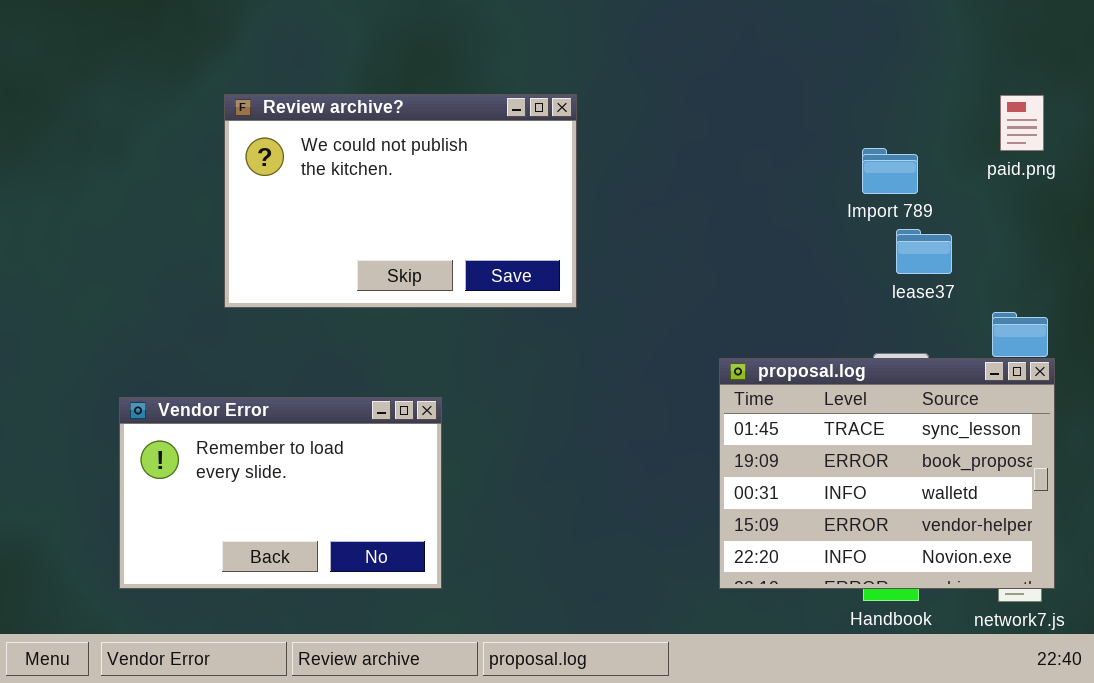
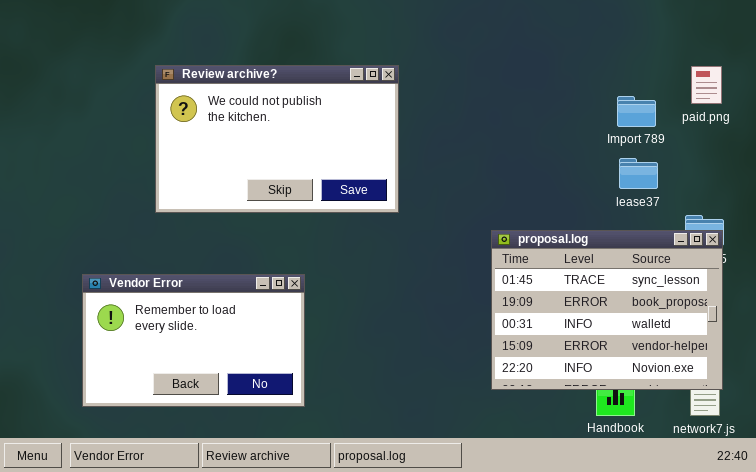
Import 789: [862,148,918,194] -> [617,96,656,127], moved
proposal.log: [719,358,1055,589] -> [491,230,723,390], moved

